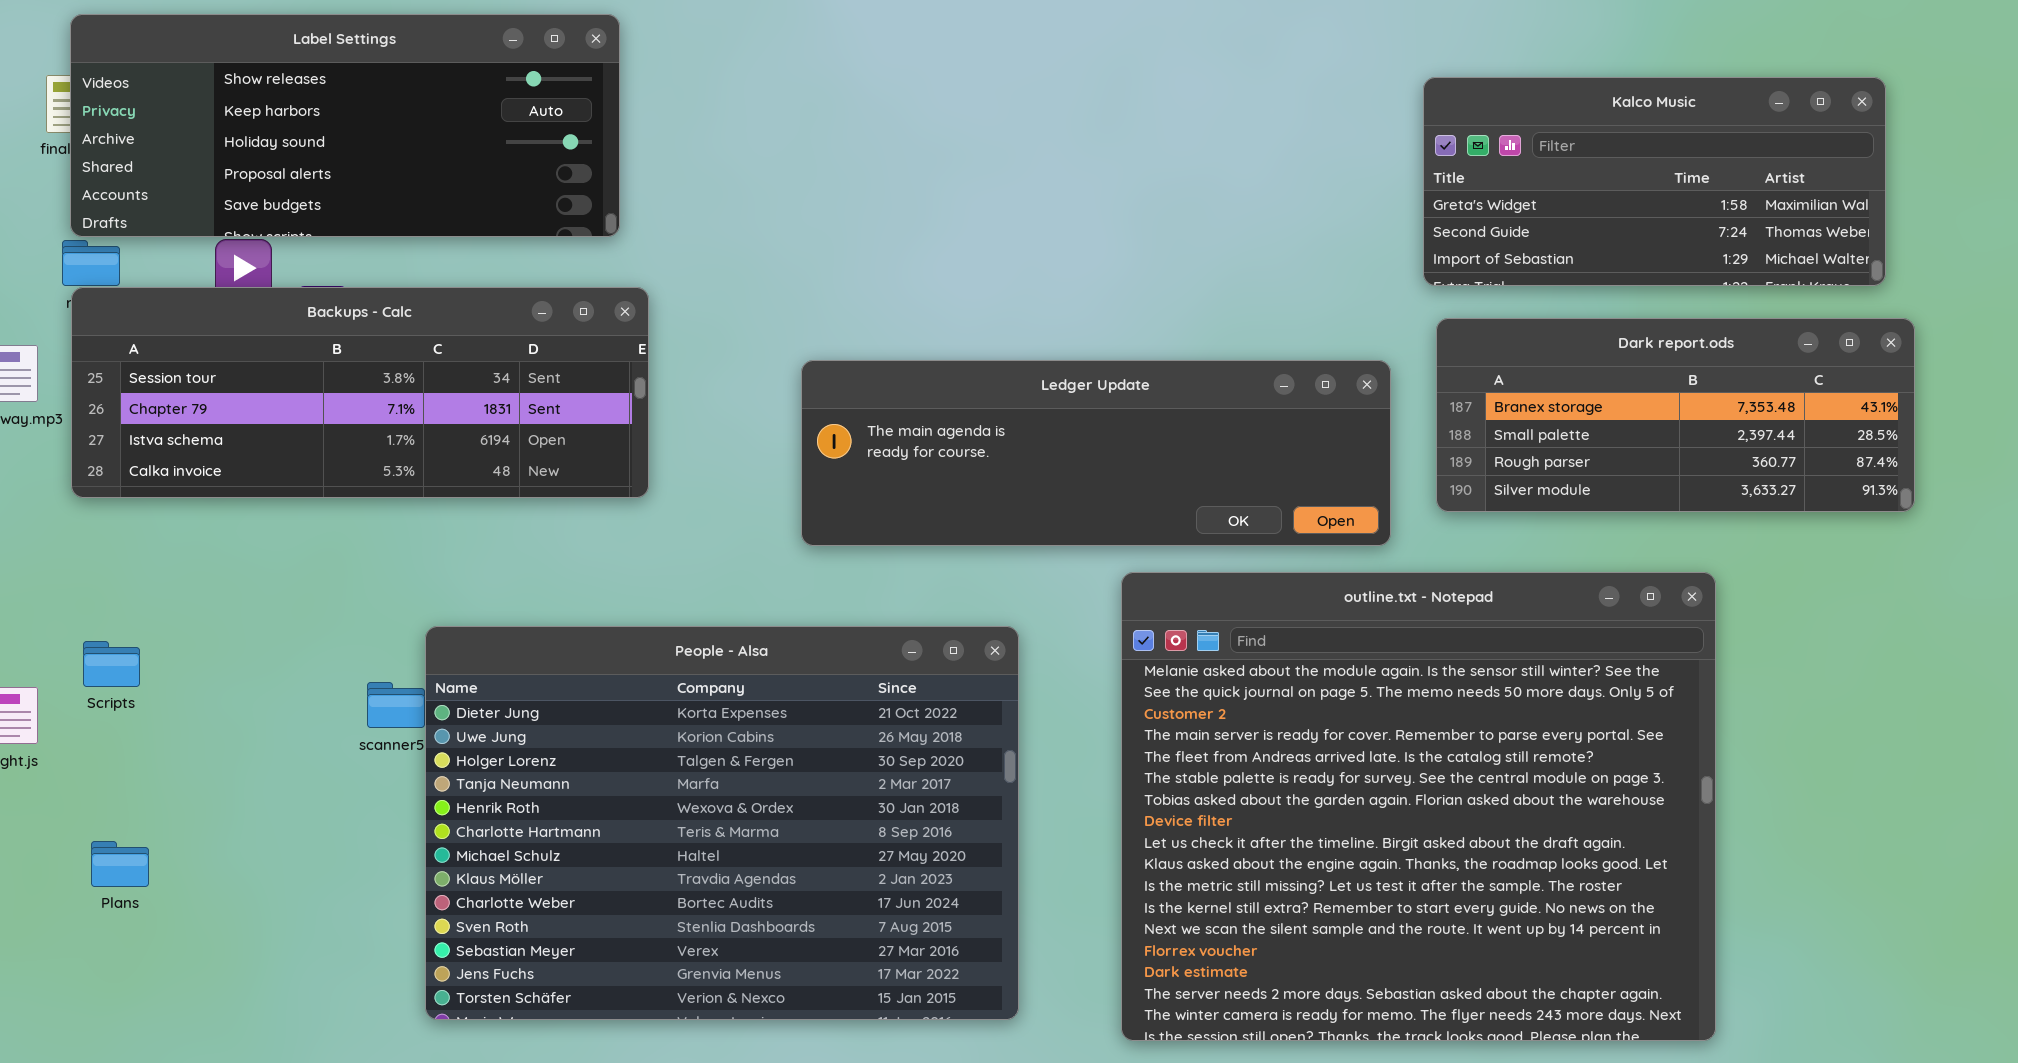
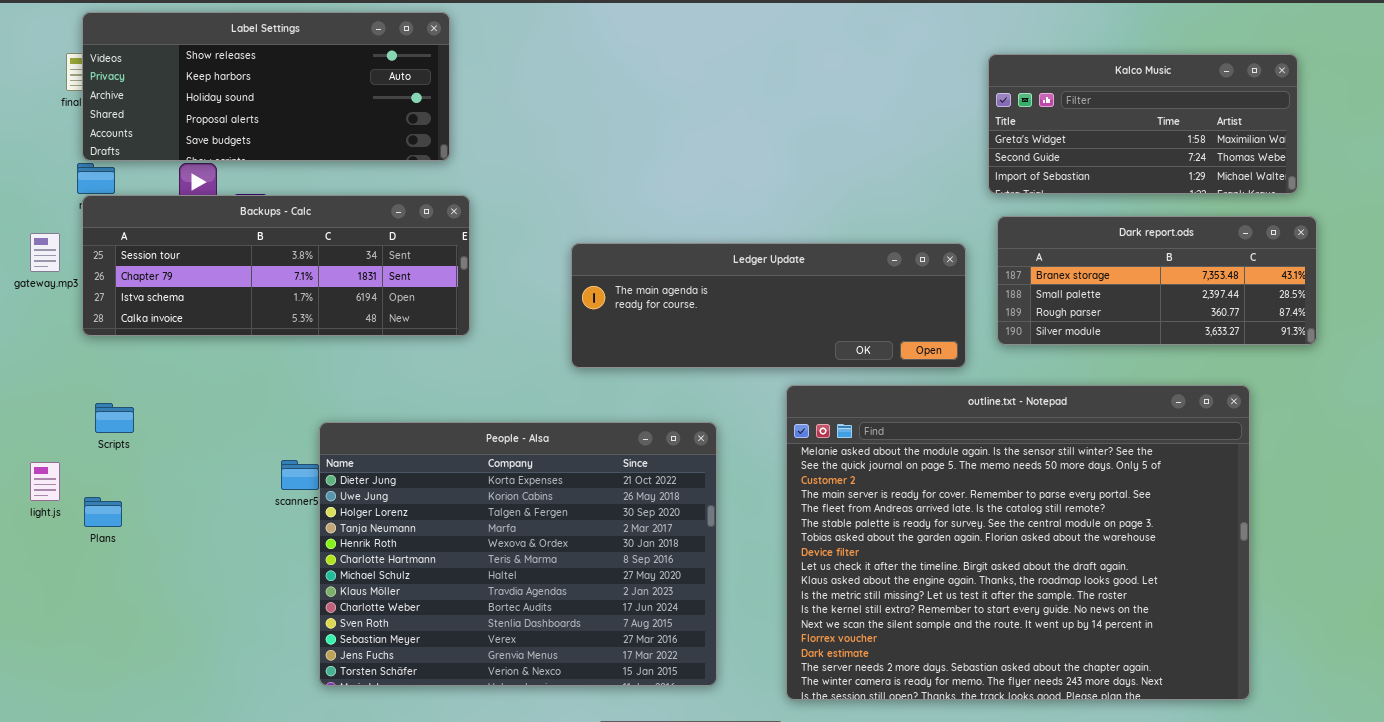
outline.txt - Notepad: [1121,572,1716,1041] -> [786,385,1250,700], resized
Scripts: [83,641,140,687] -> [95,403,134,433], moved
Plans: [91,841,149,887] -> [84,497,122,527], moved

